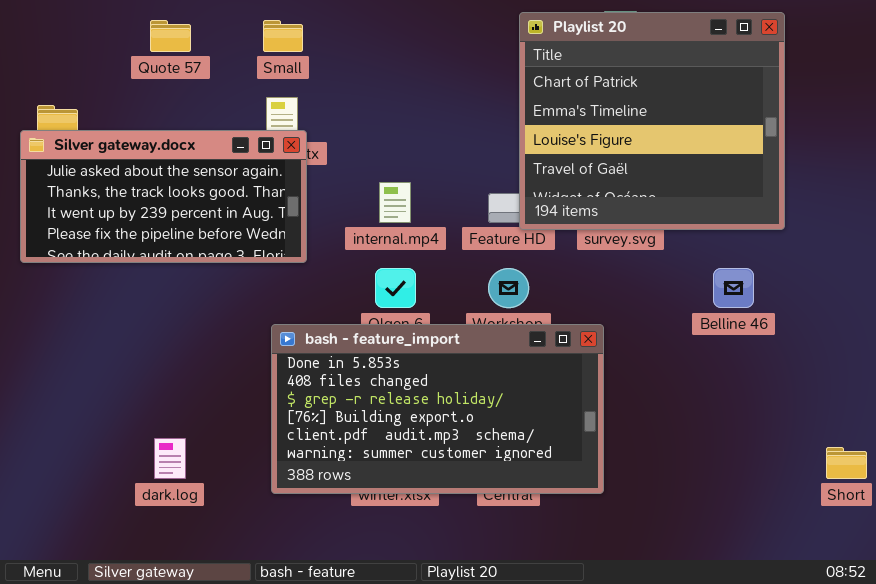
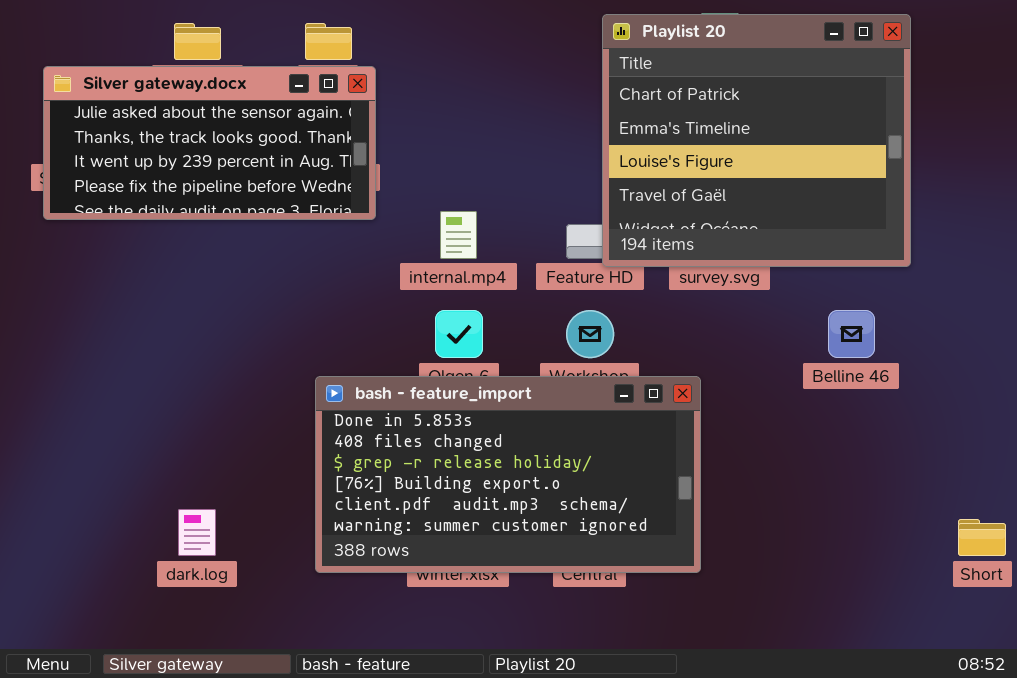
Silver gateway.docx: [20,130,307,263] -> [43,66,376,220], moved

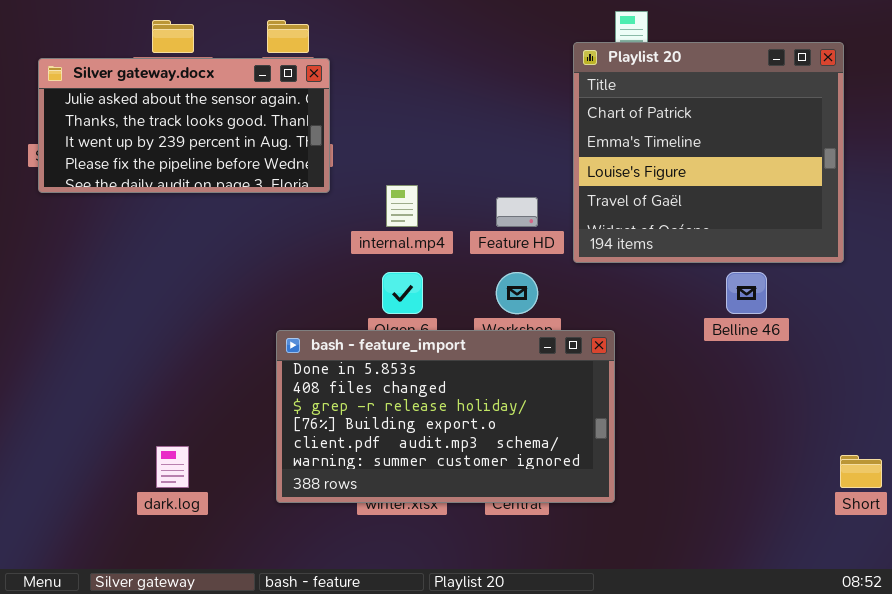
Playlist 20: [602,14,911,267] -> [573,42,844,263], moved

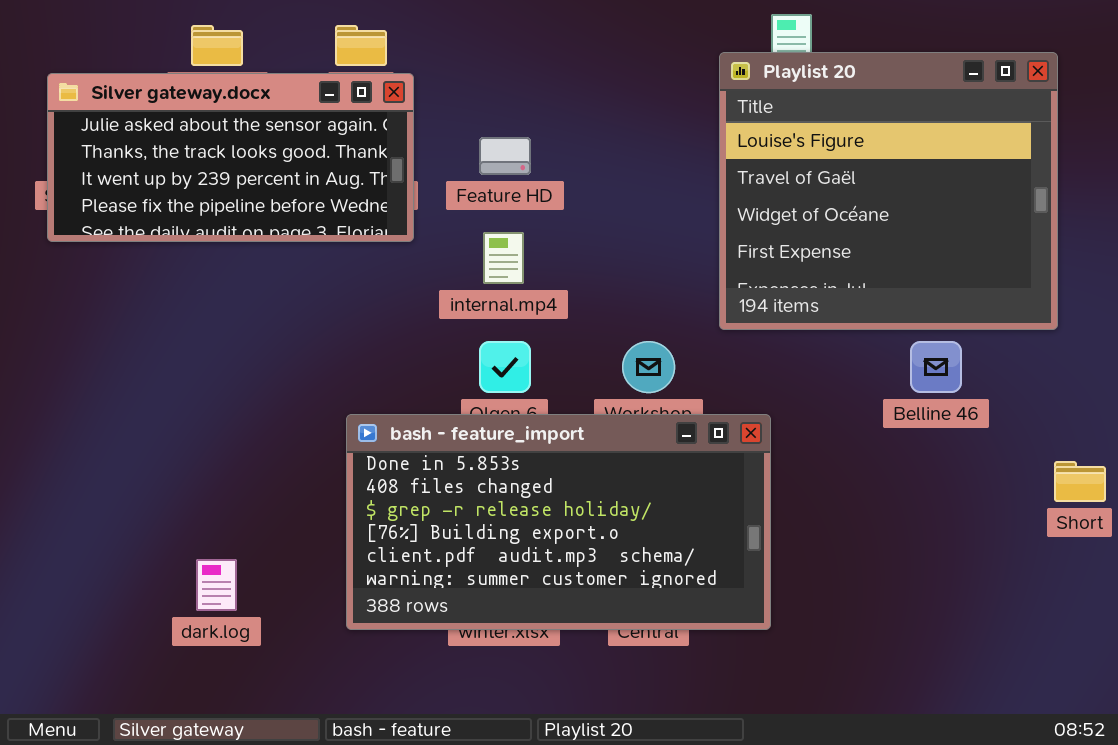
Playlist 20: [573,42,844,263] -> [719,52,1058,330], scrolled down 2 rows
Feature HD: [496,197,538,227] -> [479,137,531,175], moved
Short: [840,455,882,488] -> [1054,461,1106,502], moved

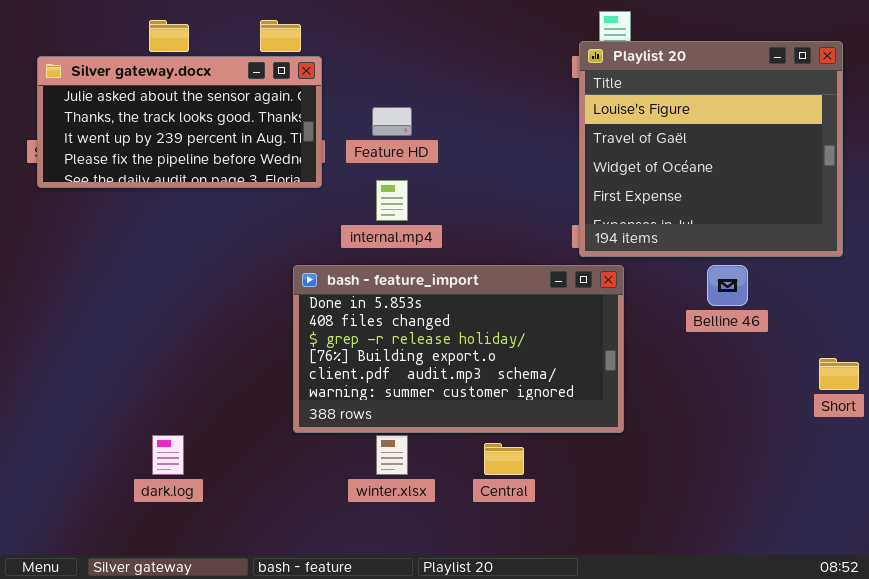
Playlist 20: [719,52,1058,330] -> [579,41,843,257], moved
bash - feature_import: [346,414,771,630] -> [293,265,624,433], moved

